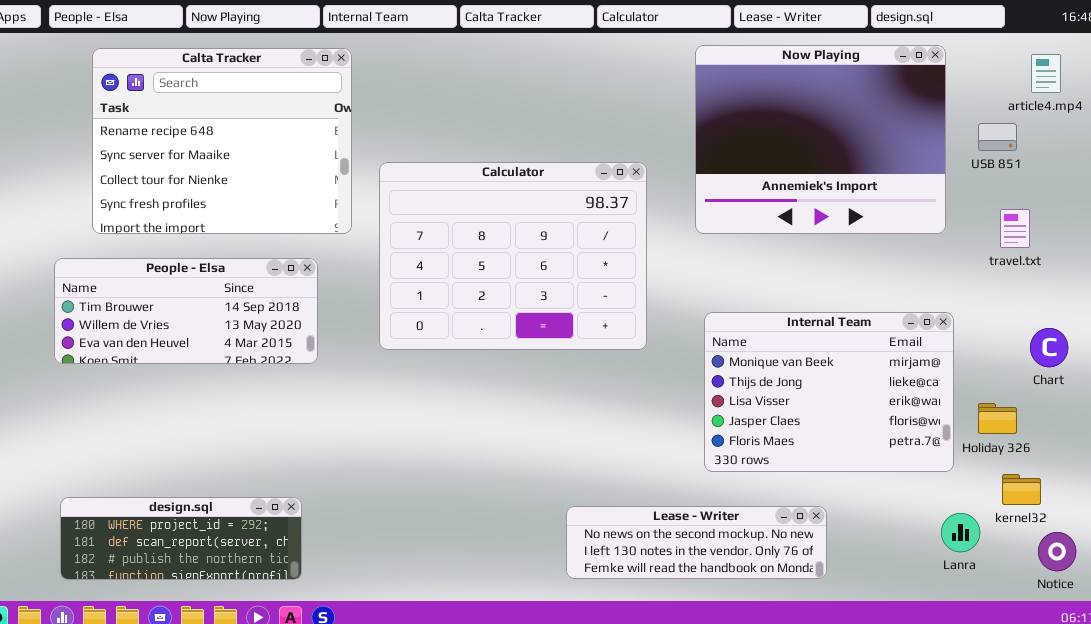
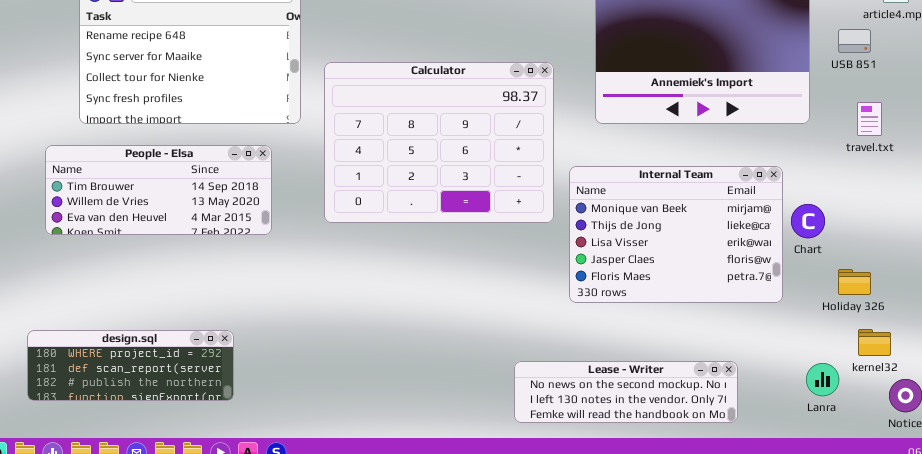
Internal Team: [704,312,954,472] -> [569,166,783,303], moved
Chart: [1030,328,1068,367] -> [791,204,825,238], moved
design.sql: [60,497,302,580] -> [27,330,234,401], moved
Lease - Writer: [566,506,827,579] -> [514,361,738,423], moved

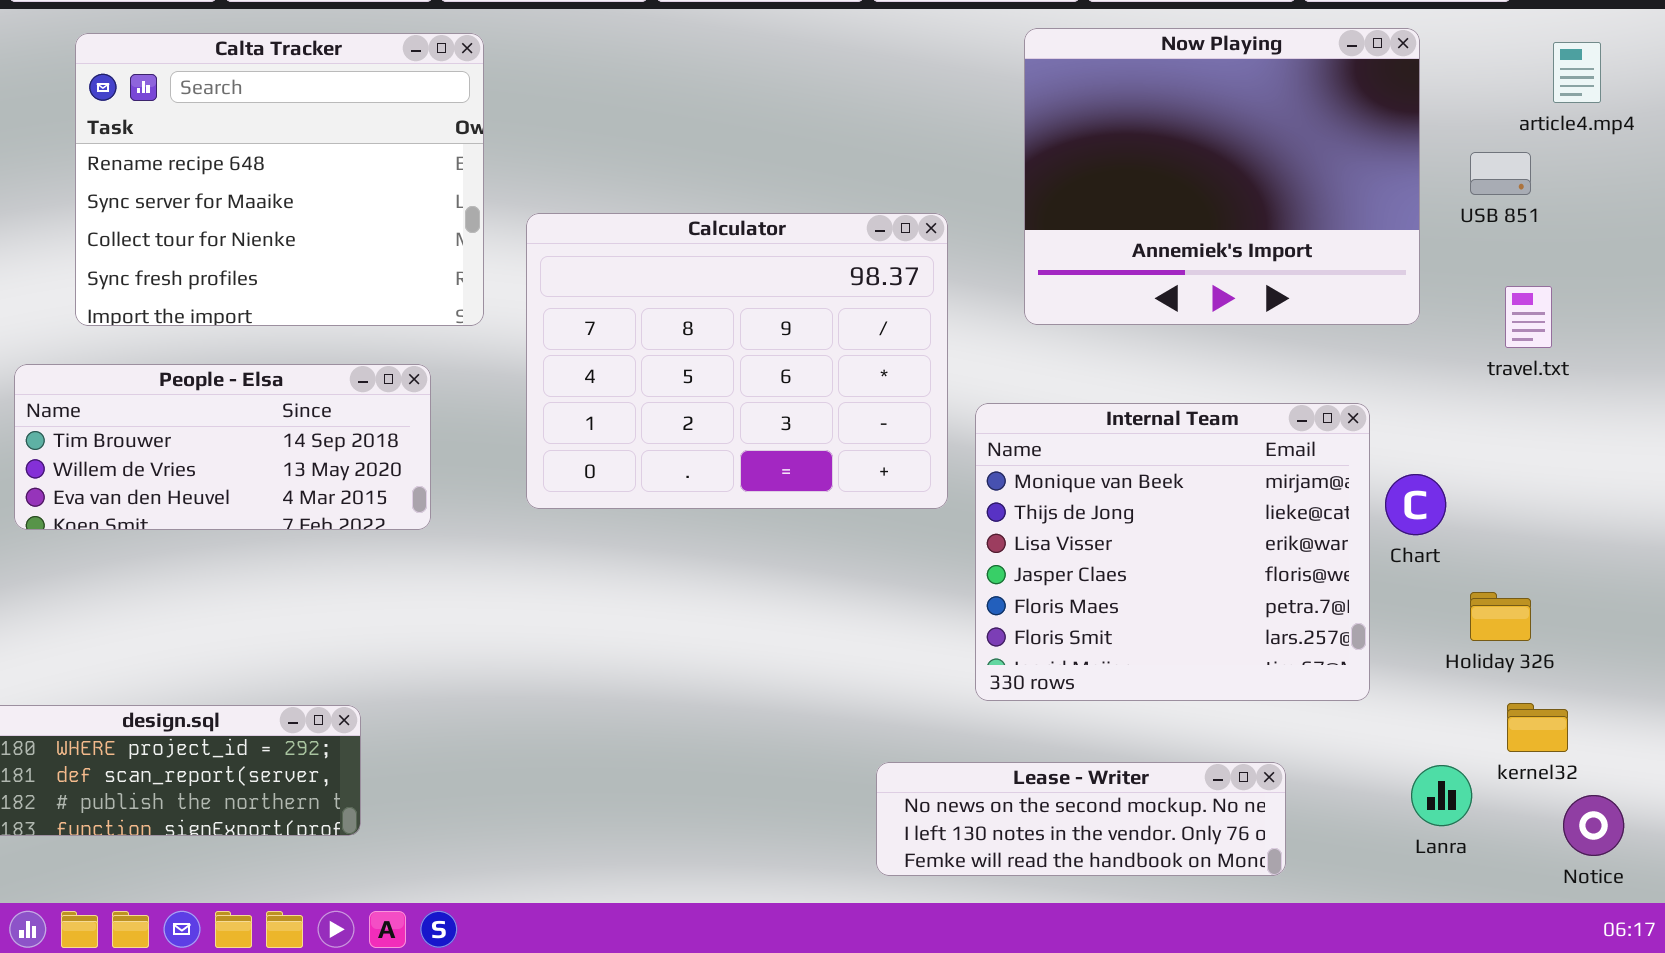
Internal Team: [569,166,783,303] -> [975,403,1370,701], resized

